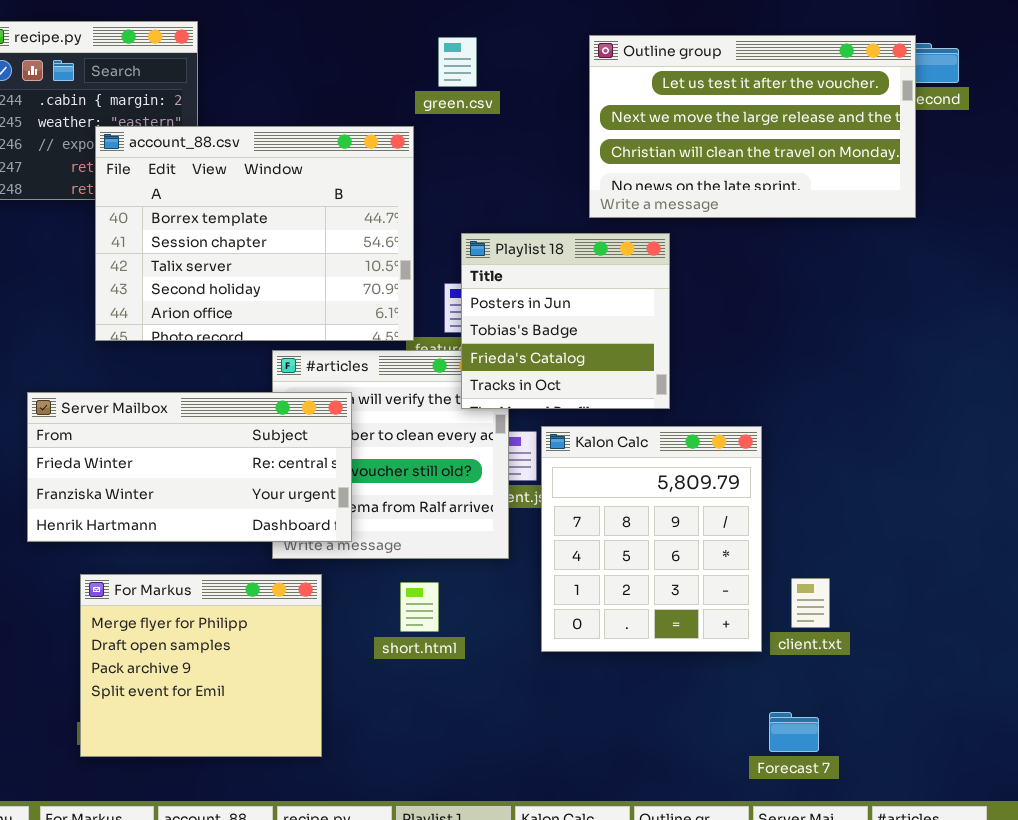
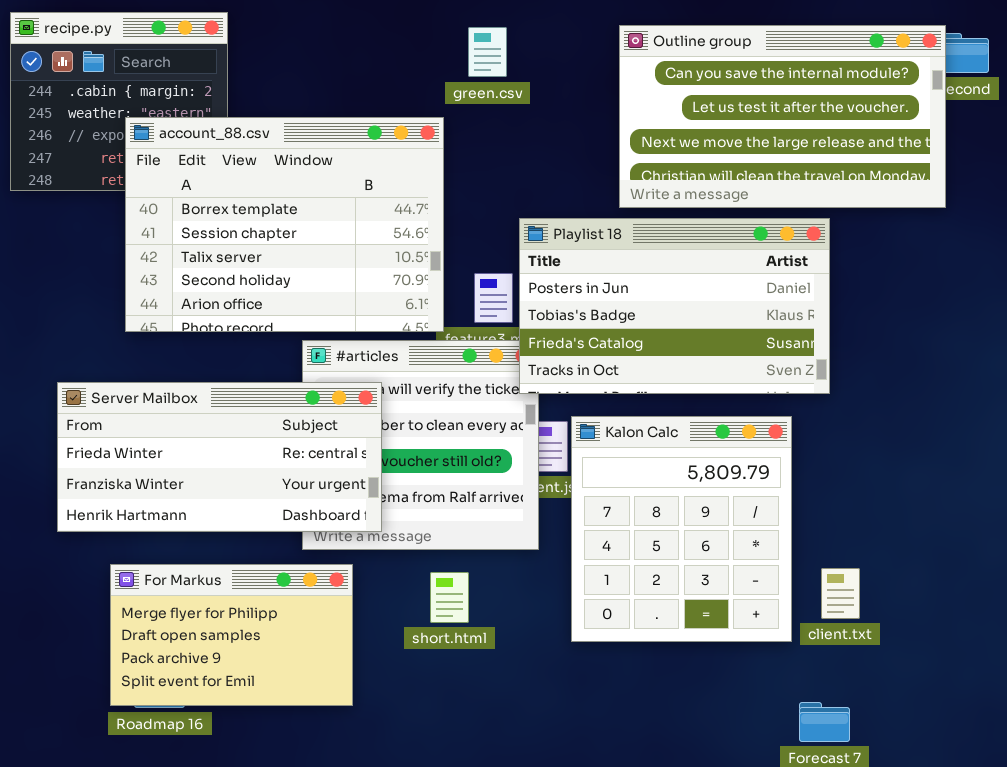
Outline group: [589,35,916,218] -> [619,25,946,208], scrolled up 1 row
Playlist 18: [461,233,670,409] -> [519,218,830,394], moved, resized
For Markus: [80,574,322,757] -> [110,564,353,706], resized

